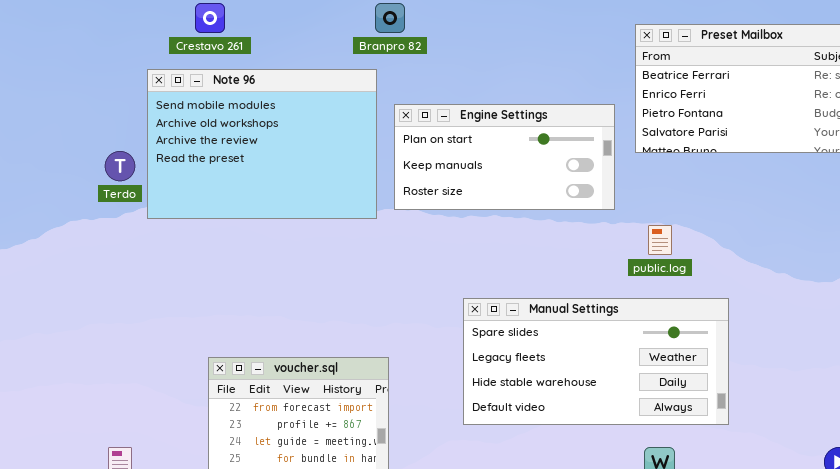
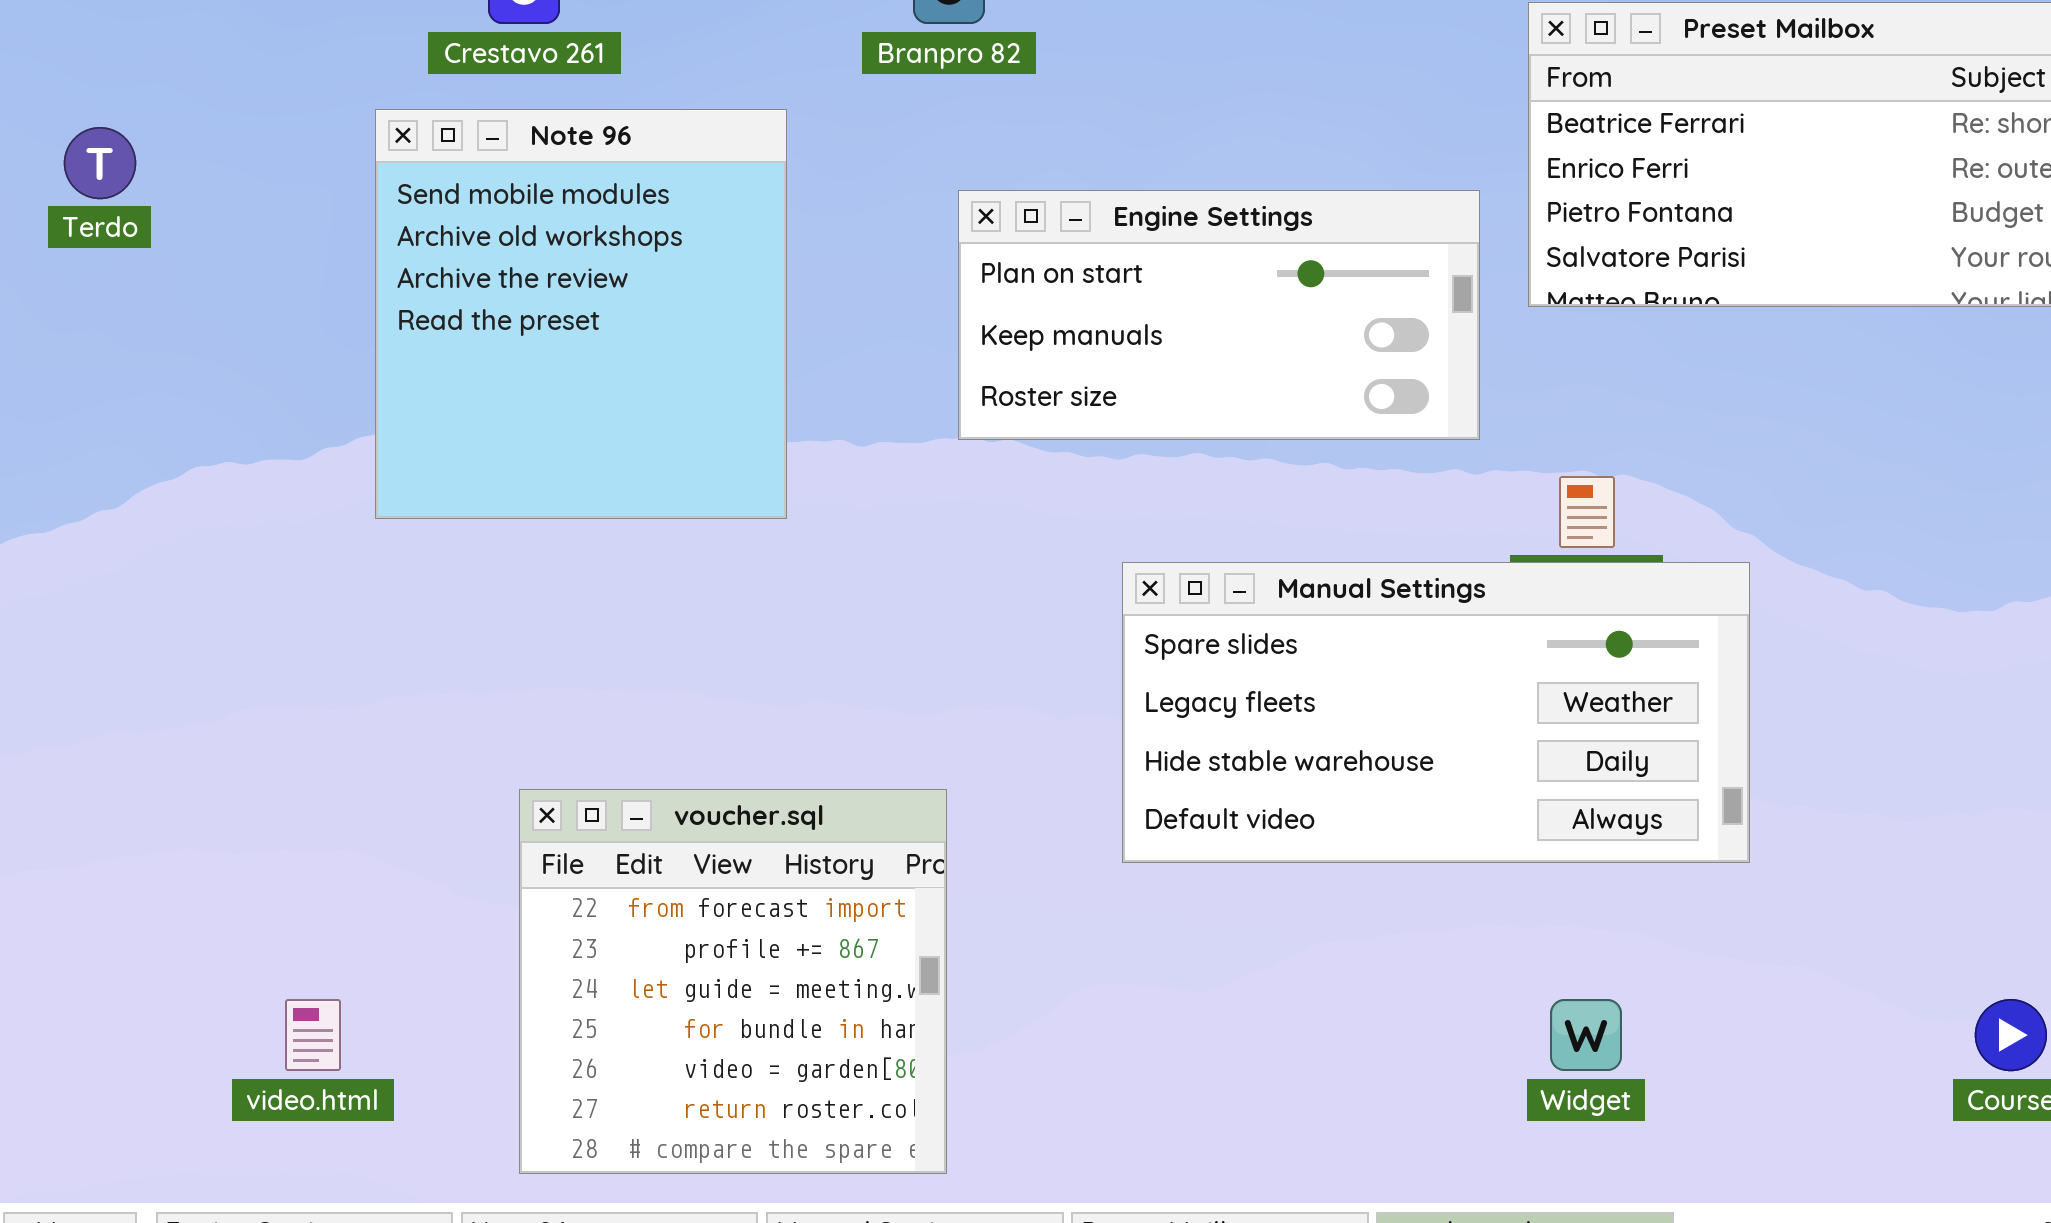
Note 96: [147,69,377,219] -> [375,109,787,519], resized
Terdo: [105,151,135,181] -> [64,127,136,199], moved
Manual Settings: [463,298,729,425] -> [1122,562,1750,863], moved

